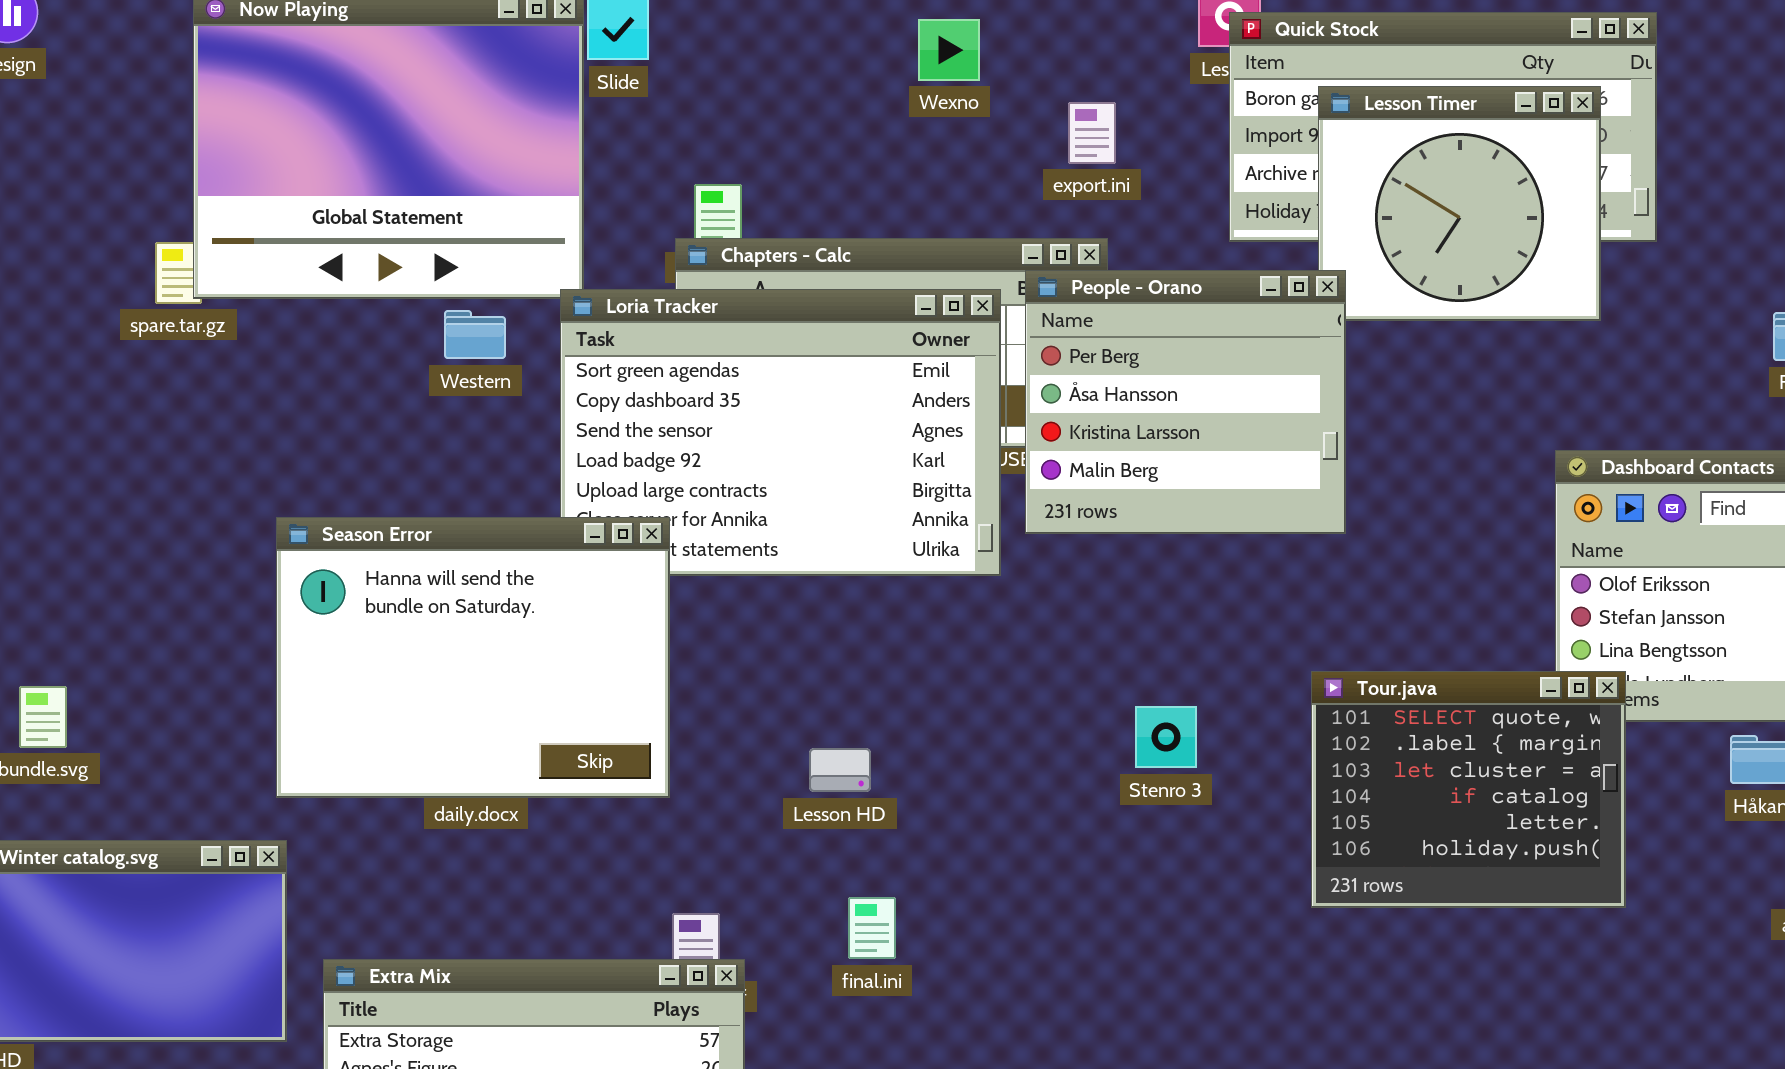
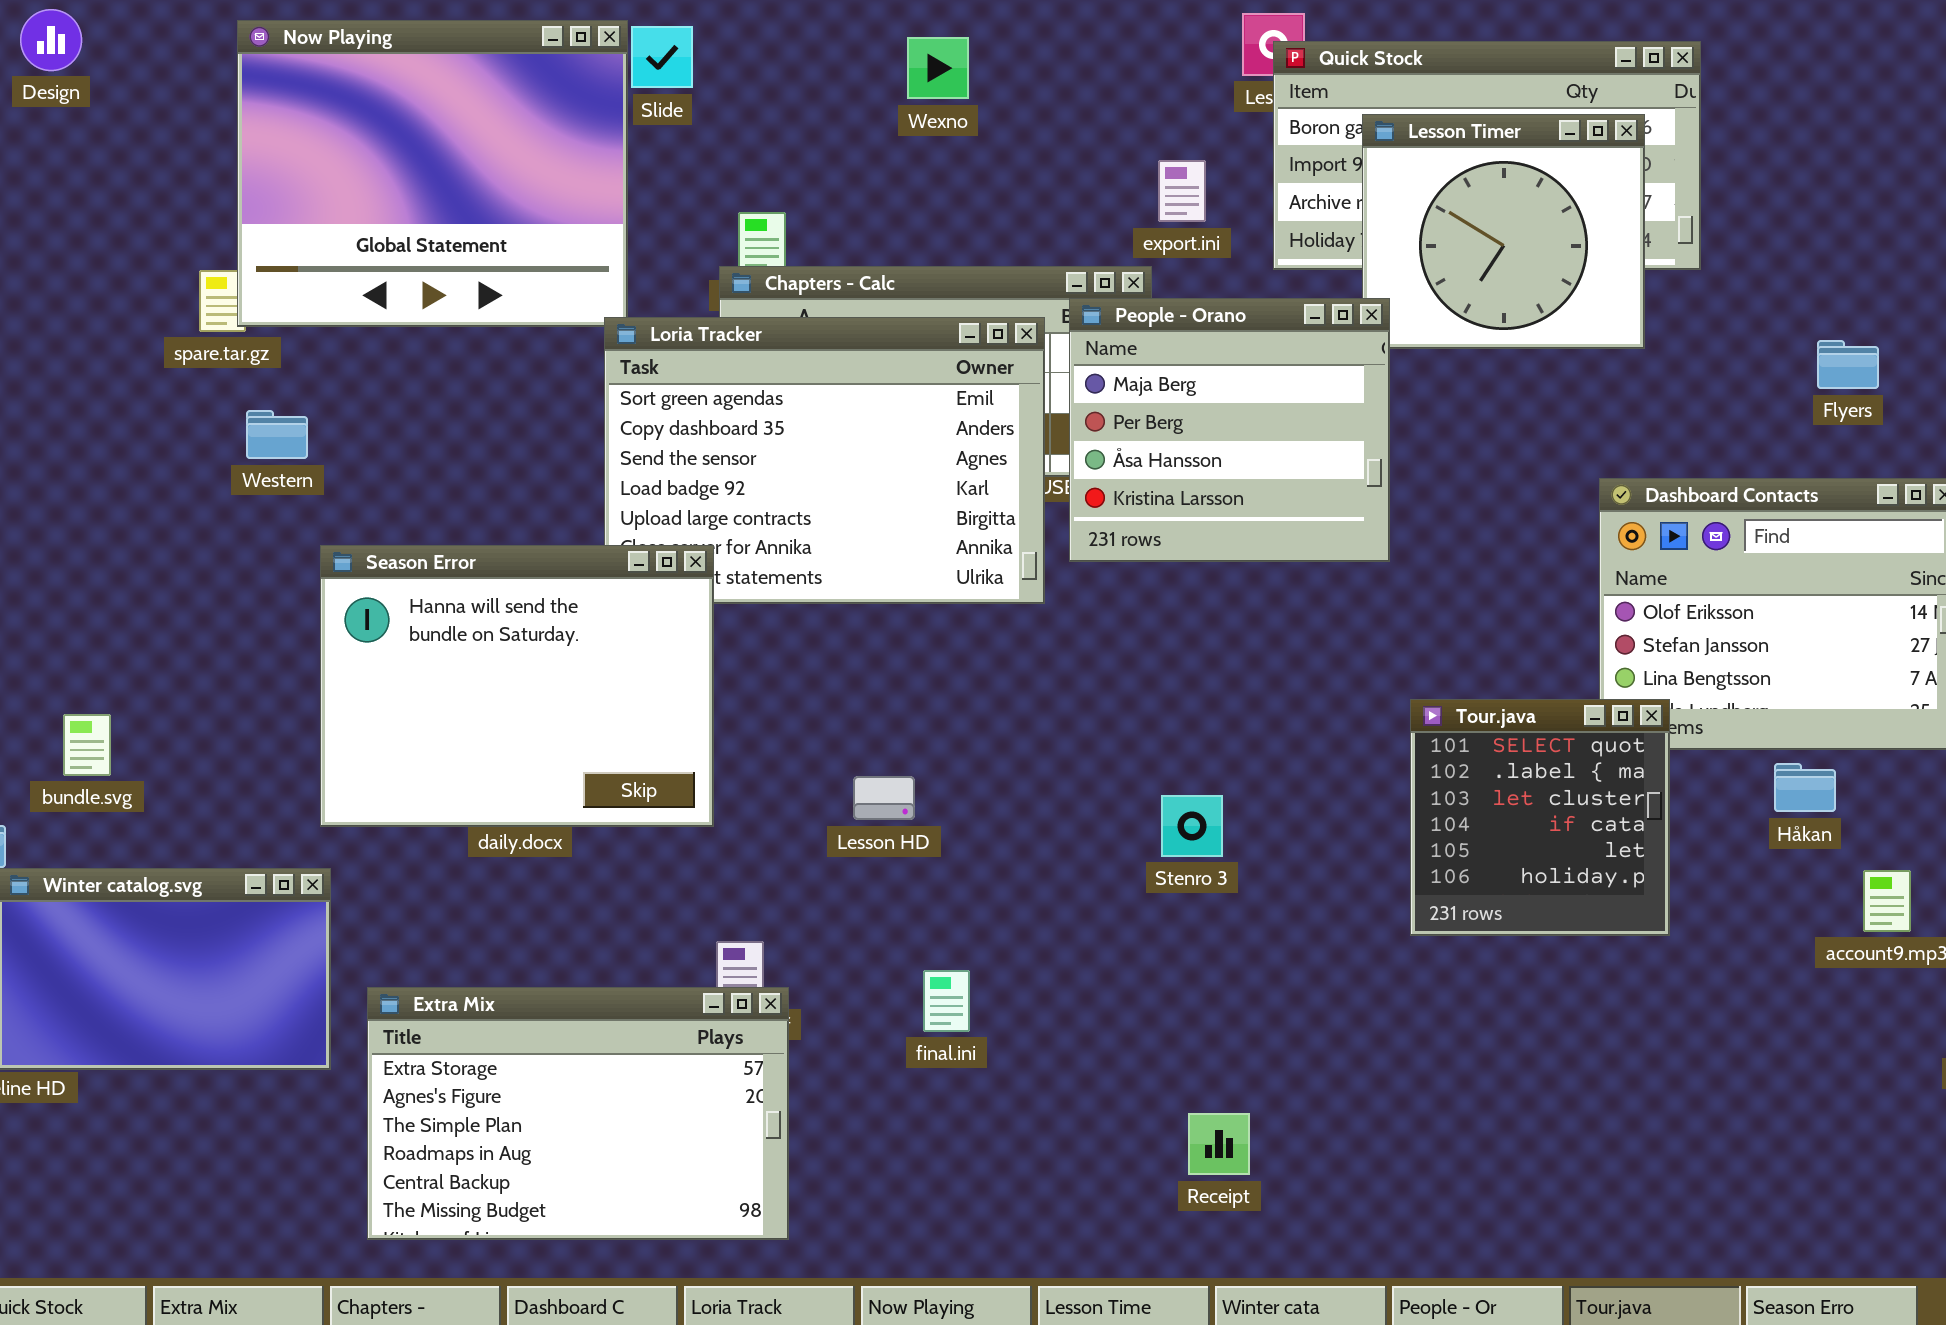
Wexno: [918,19,980,81] -> [907,37,969,99], moved
export.ini: [1068,102,1116,164] -> [1158,160,1206,222], moved
People - Orano: [1025,270,1346,534] -> [1069,298,1390,562], scrolled up 1 row
Western: [444,310,506,359] -> [246,410,308,459], moved
Tour.java: [1311,671,1626,908] -> [1410,699,1670,936], resized
Stenro 3: [1135,706,1197,768] -> [1161,795,1223,857], moved
final.ini: [848,897,896,959] -> [923,970,970,1032], moved

